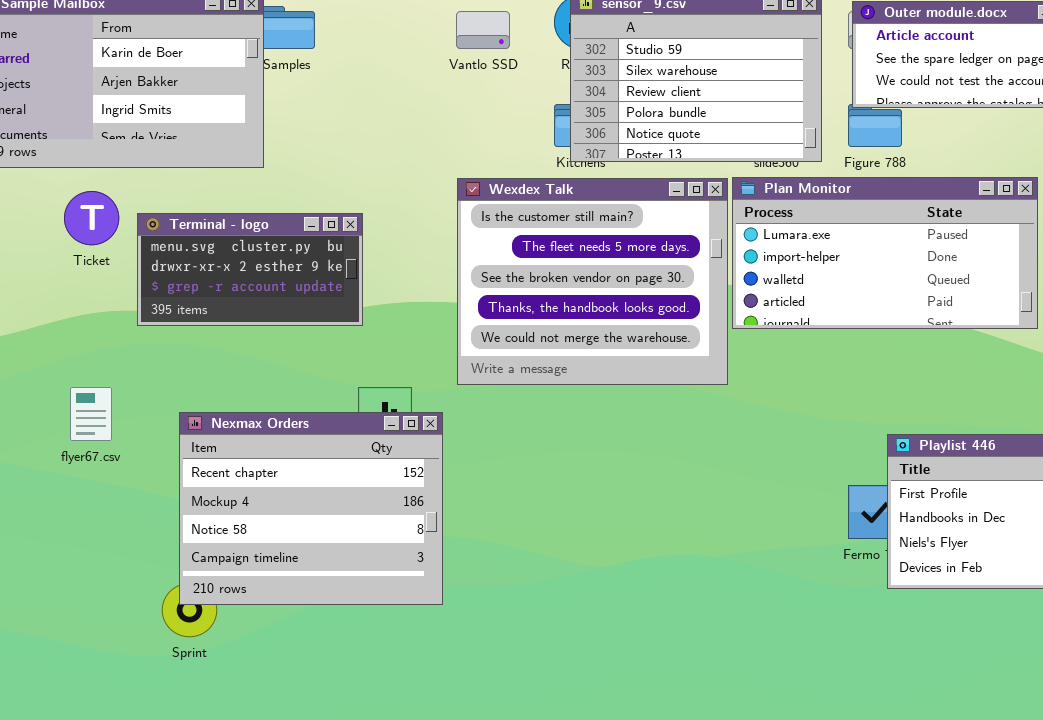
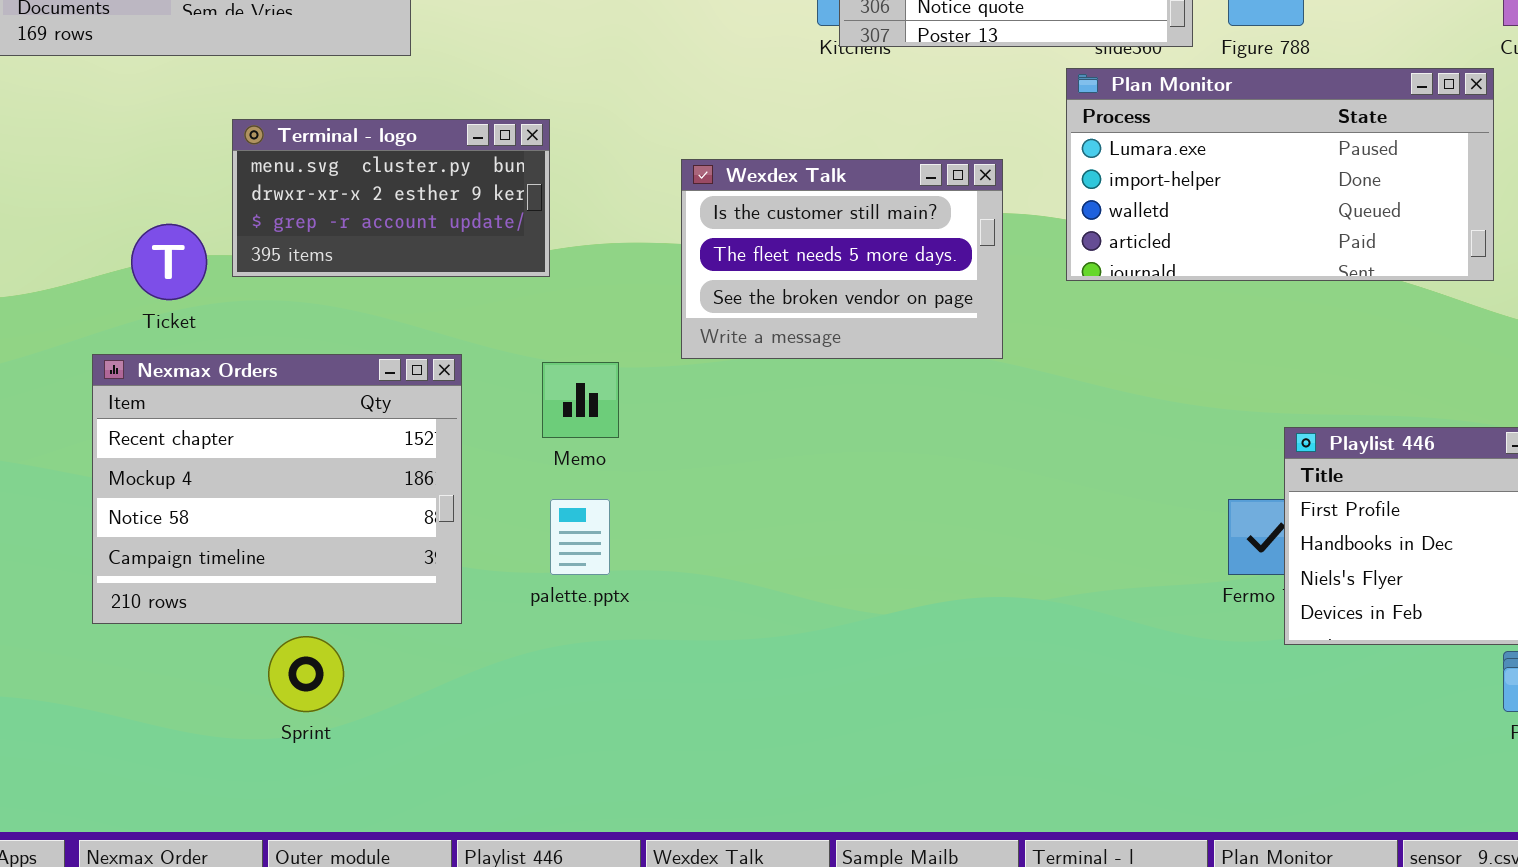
Wexdex Talk: [457,178,728,385] -> [681,159,1003,359], resized
Ticket: [64,191,119,245] -> [131,224,207,300], moved
Nexmax Orders: [179,412,443,605] -> [92,354,462,624], moved

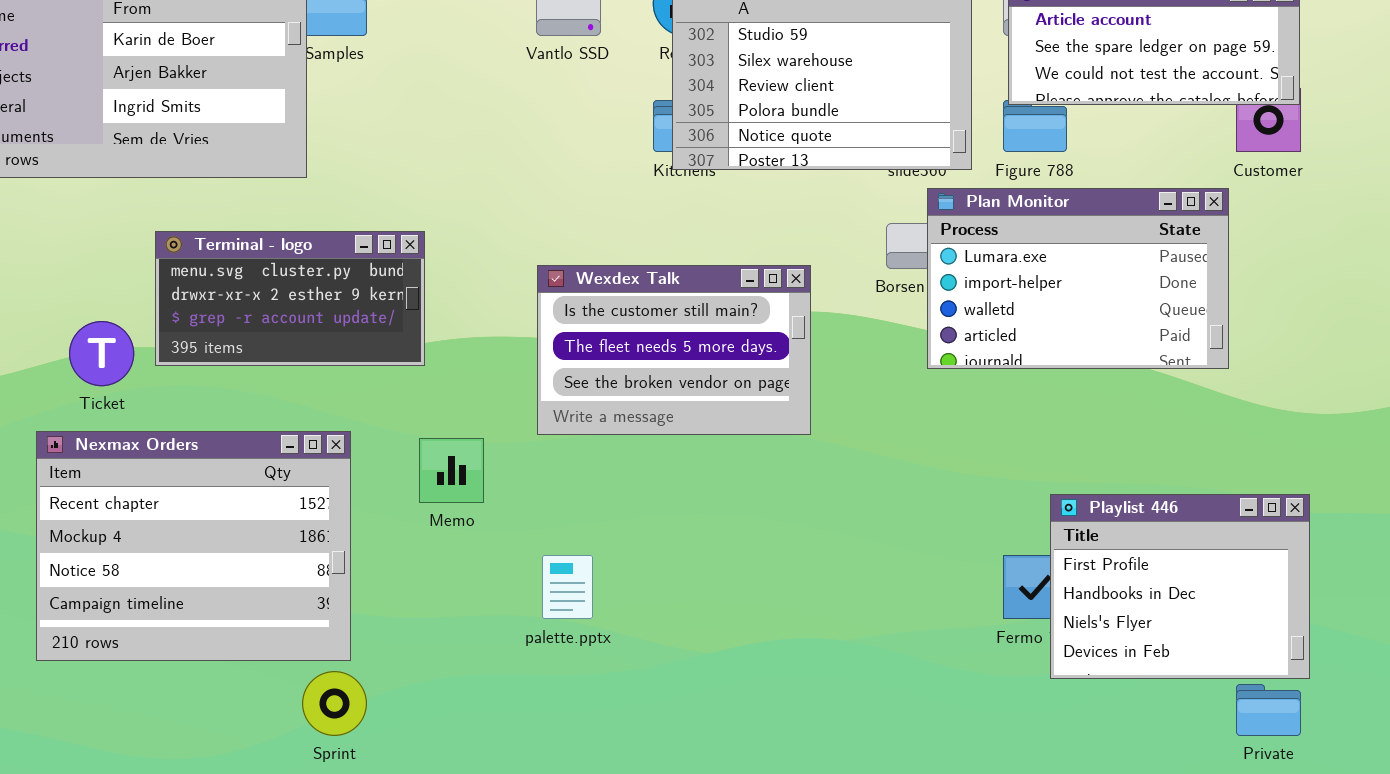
Plan Monitor: [1066,68,1494,281] -> [927,188,1229,369], resized
palette.pptx: [550,499,610,575] -> [542,555,593,619], moved
Sprint: [268,636,344,712] -> [302,671,367,736], moved

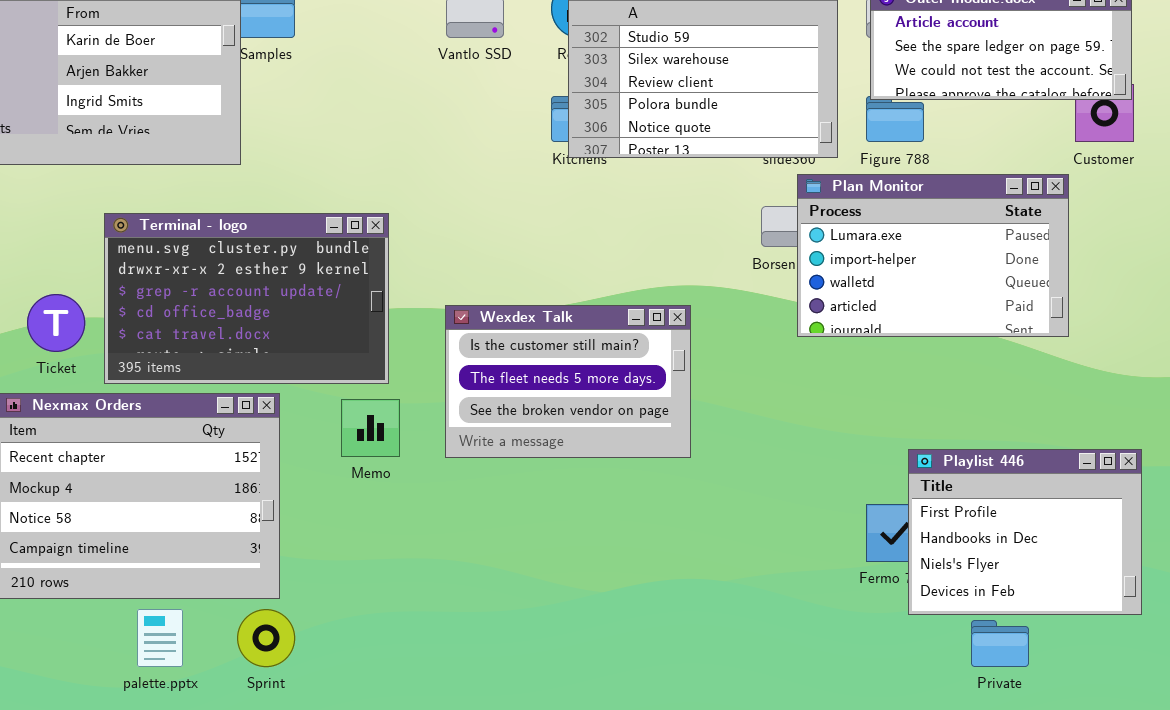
Terminal - logo: [155,231,425,366] -> [104,213,389,384], resized
Wexdex Talk: [537,265,811,435] -> [445,305,691,458], moved
palette.pptx: [542,555,593,619] -> [137,609,183,667], moved
Private: [1236,684,1301,736] -> [971,620,1029,667], moved

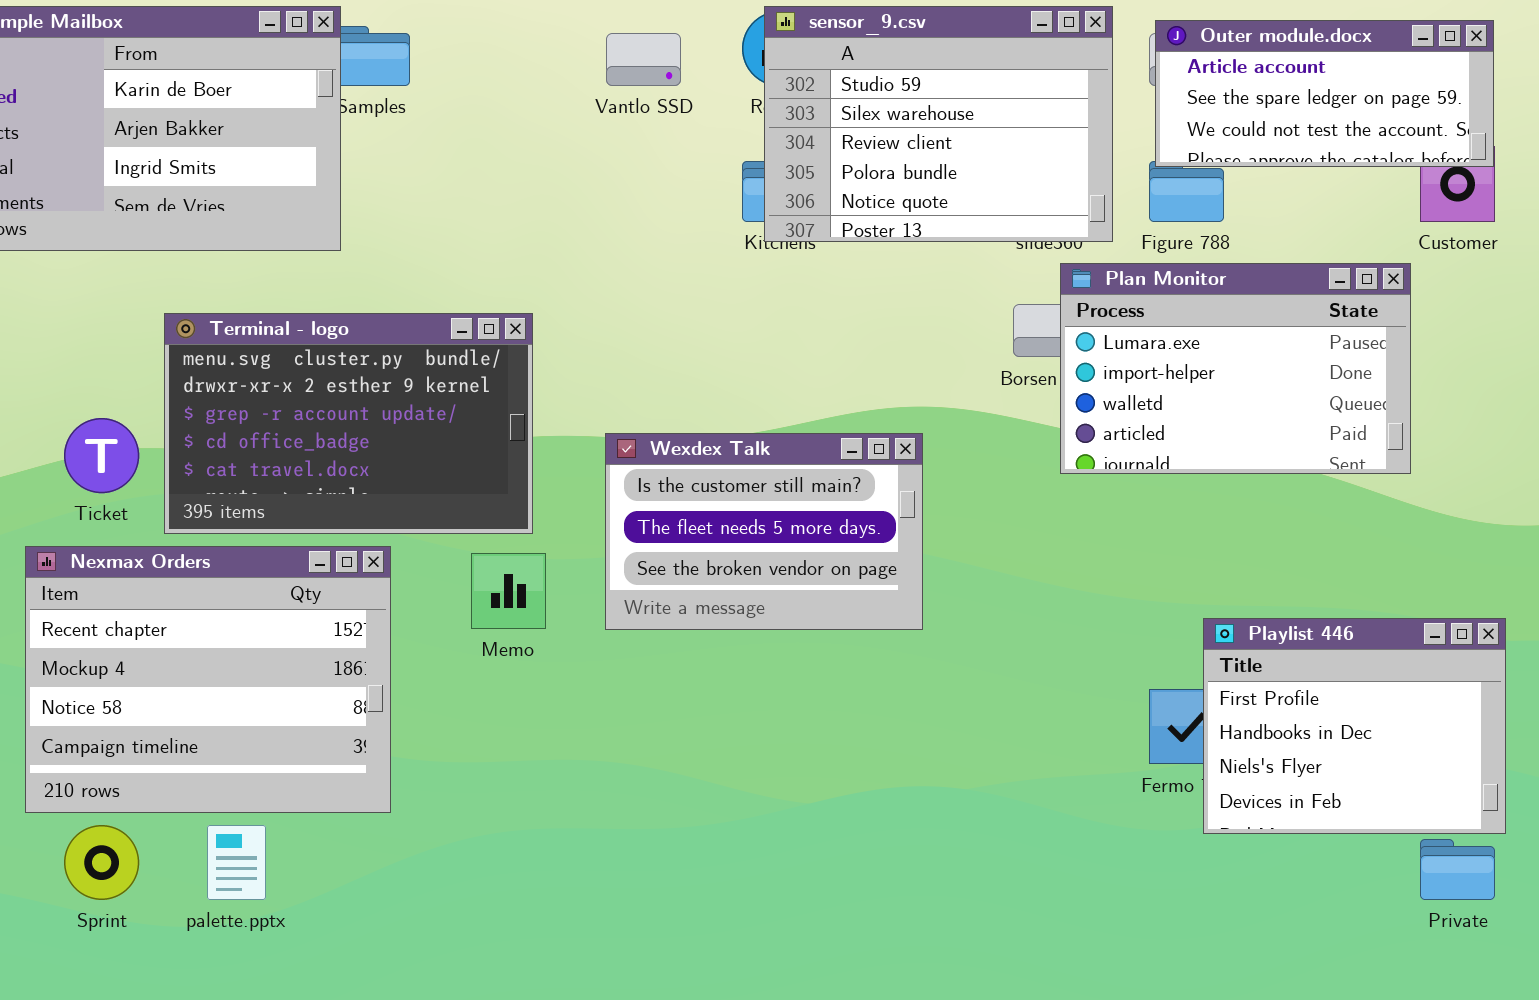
Sprint: [237,609,295,667] -> [64,825,139,900], moved
Private: [971,620,1029,667] -> [1420,839,1495,900], moved

